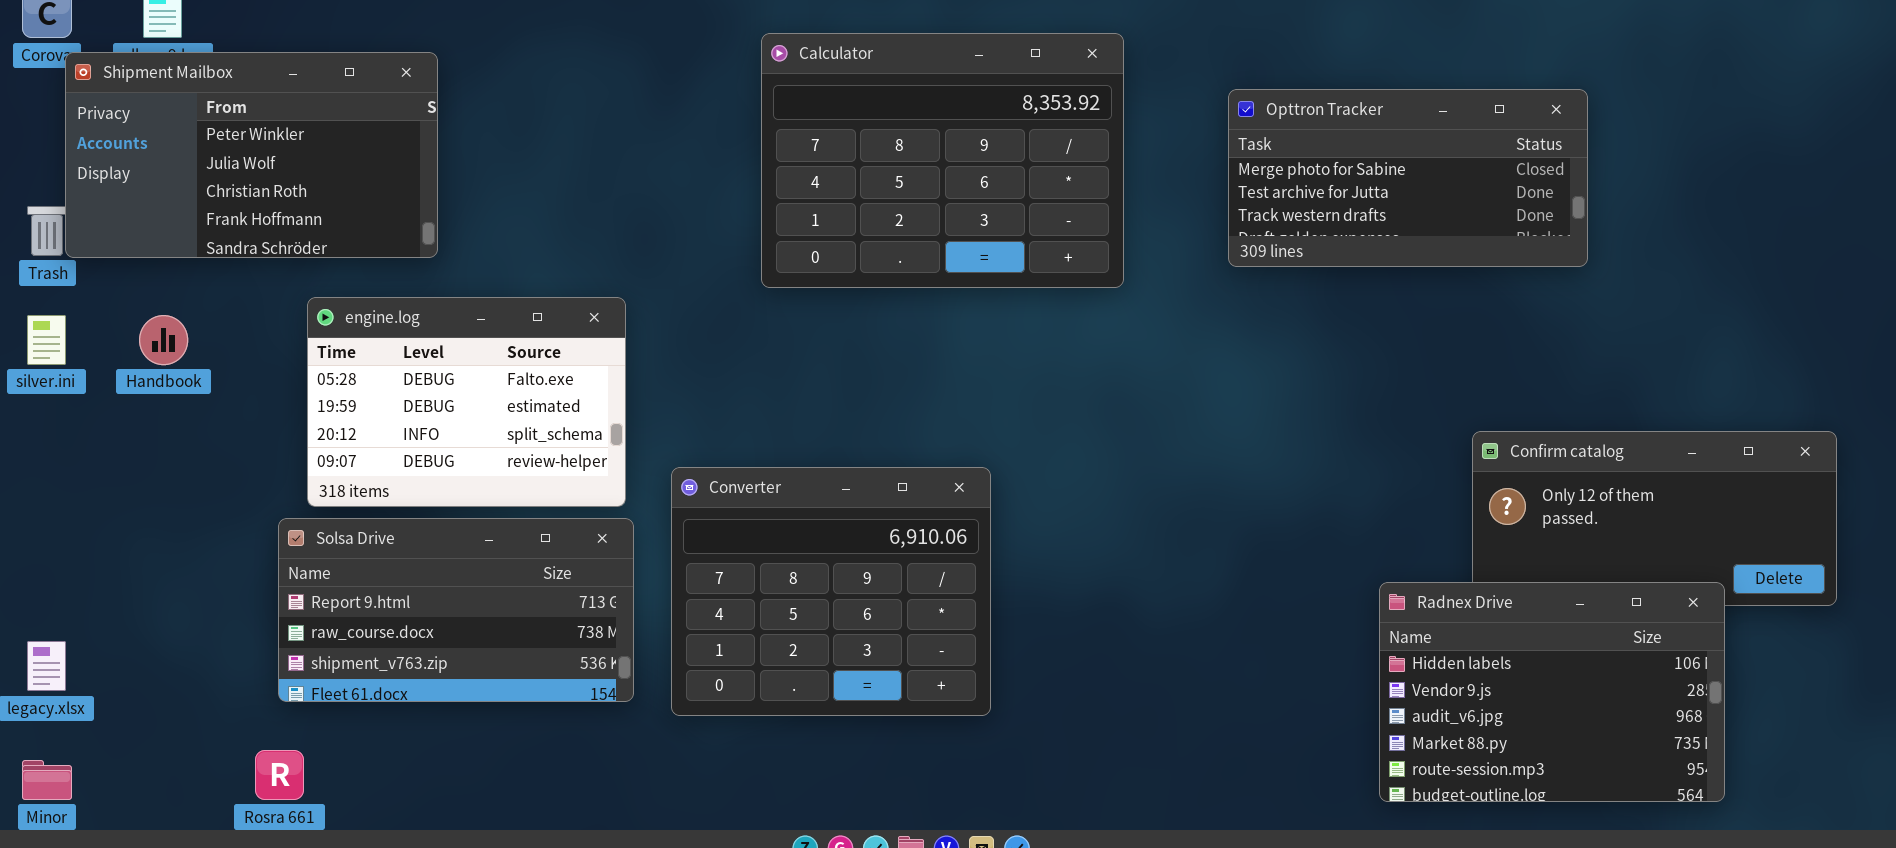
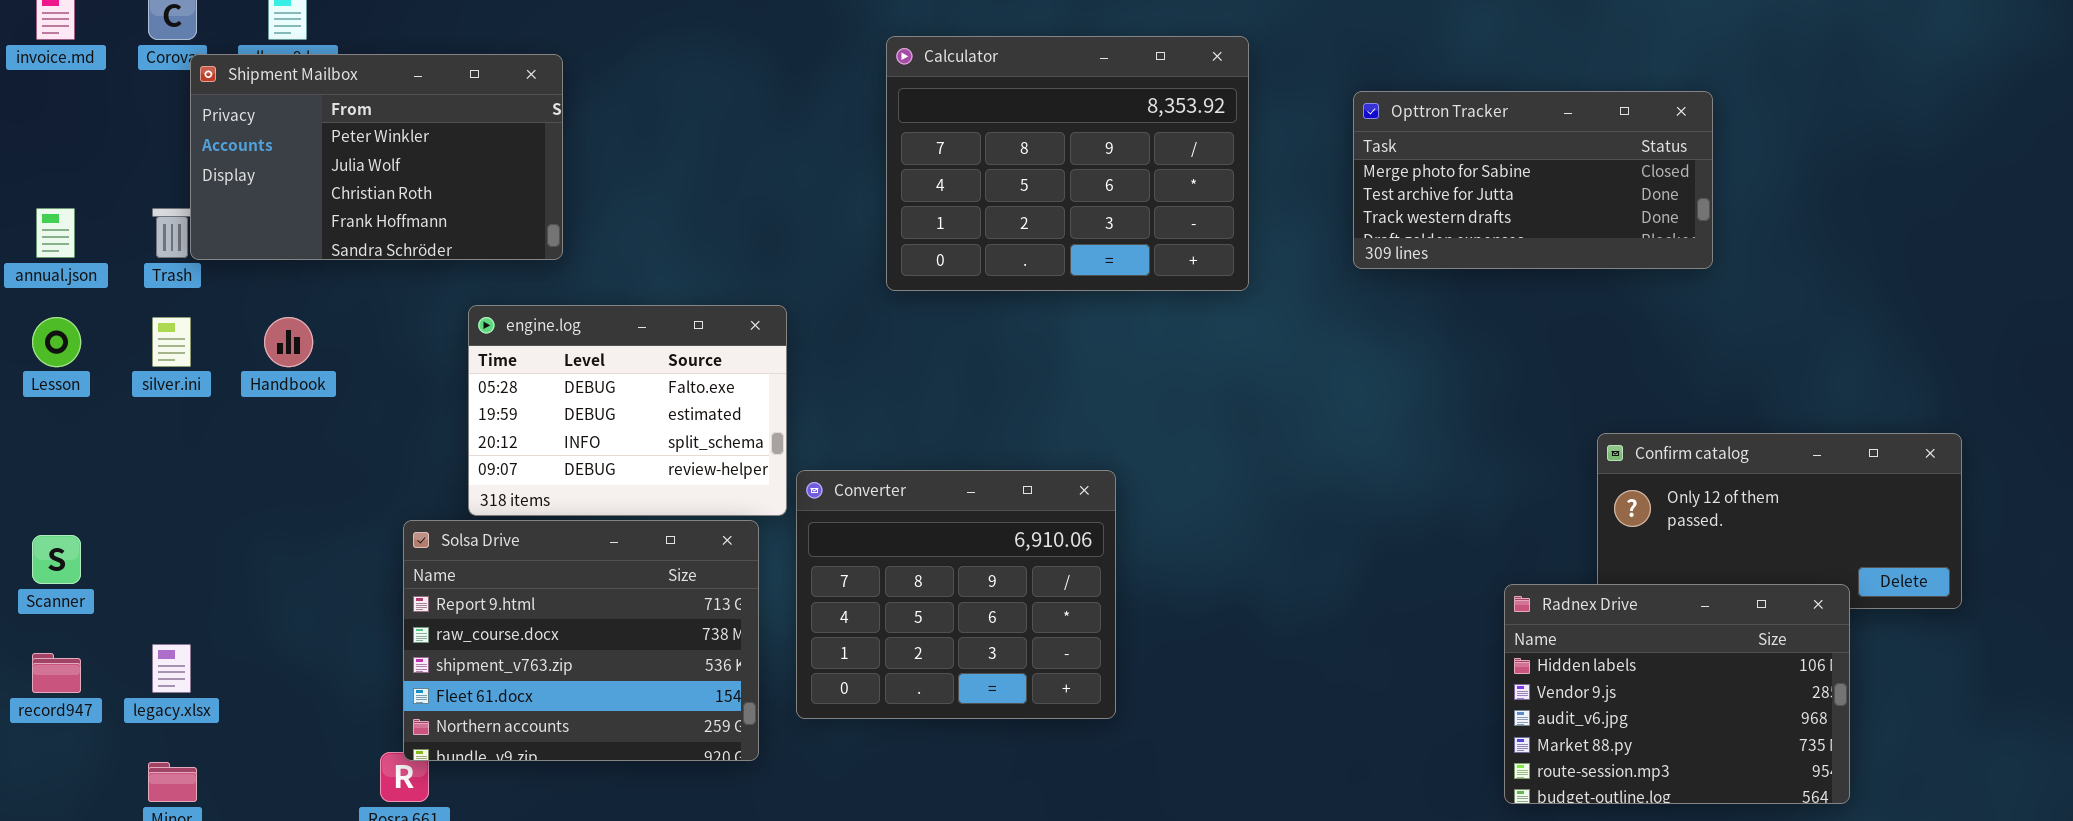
engine.log: [307,297,626,507] -> [468,305,787,516], moved
Solsa Drive: [278,518,634,702] -> [403,520,759,761], resized

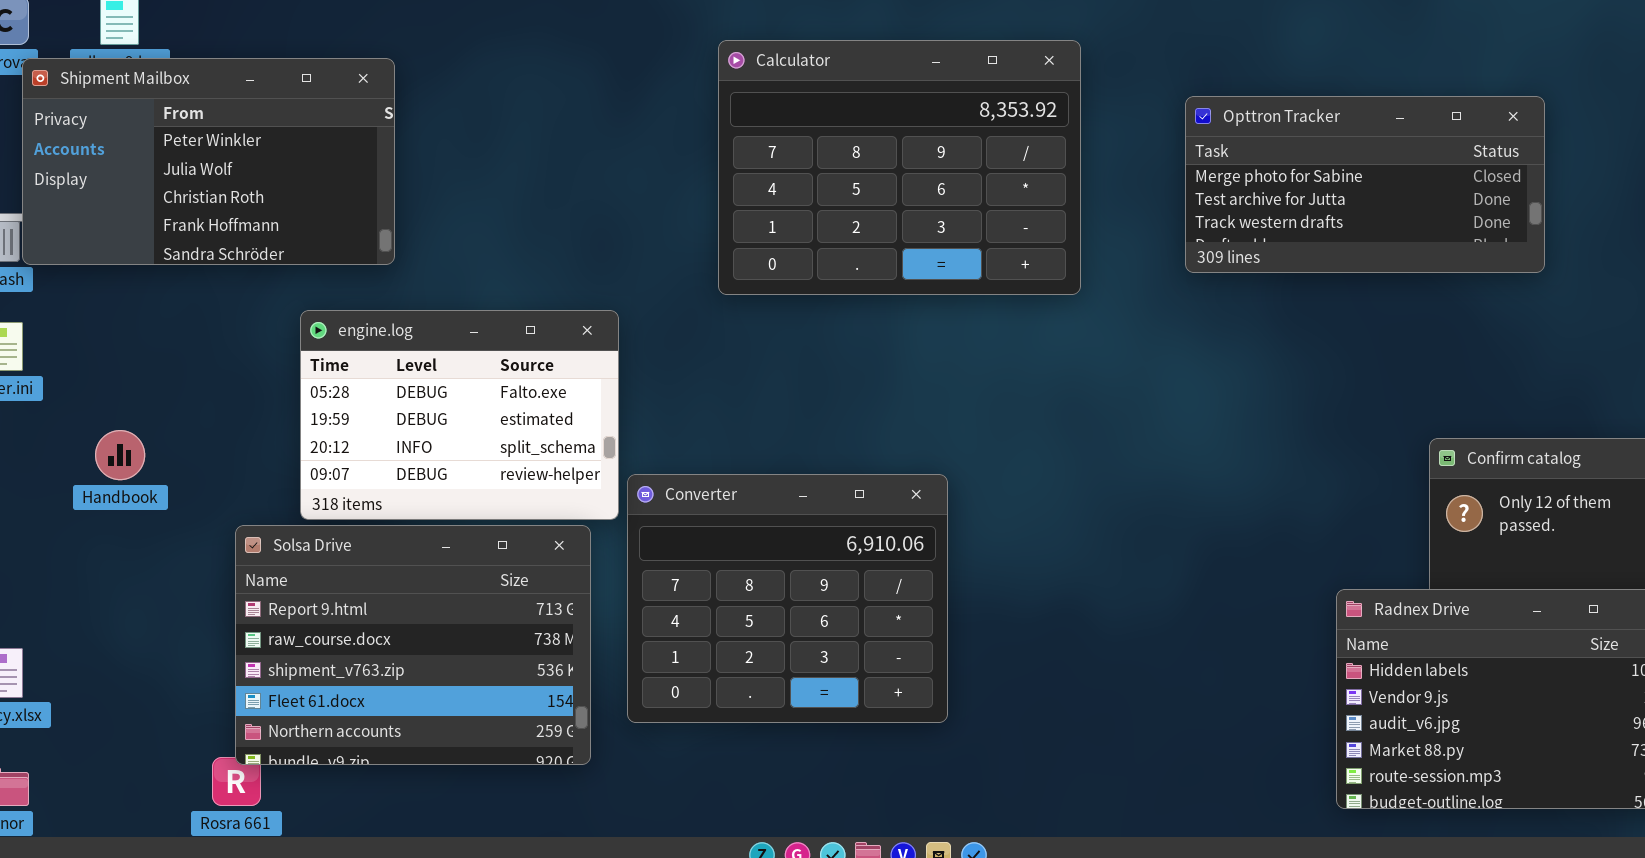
Handbook: [264,317,313,367] -> [95,430,145,480], moved

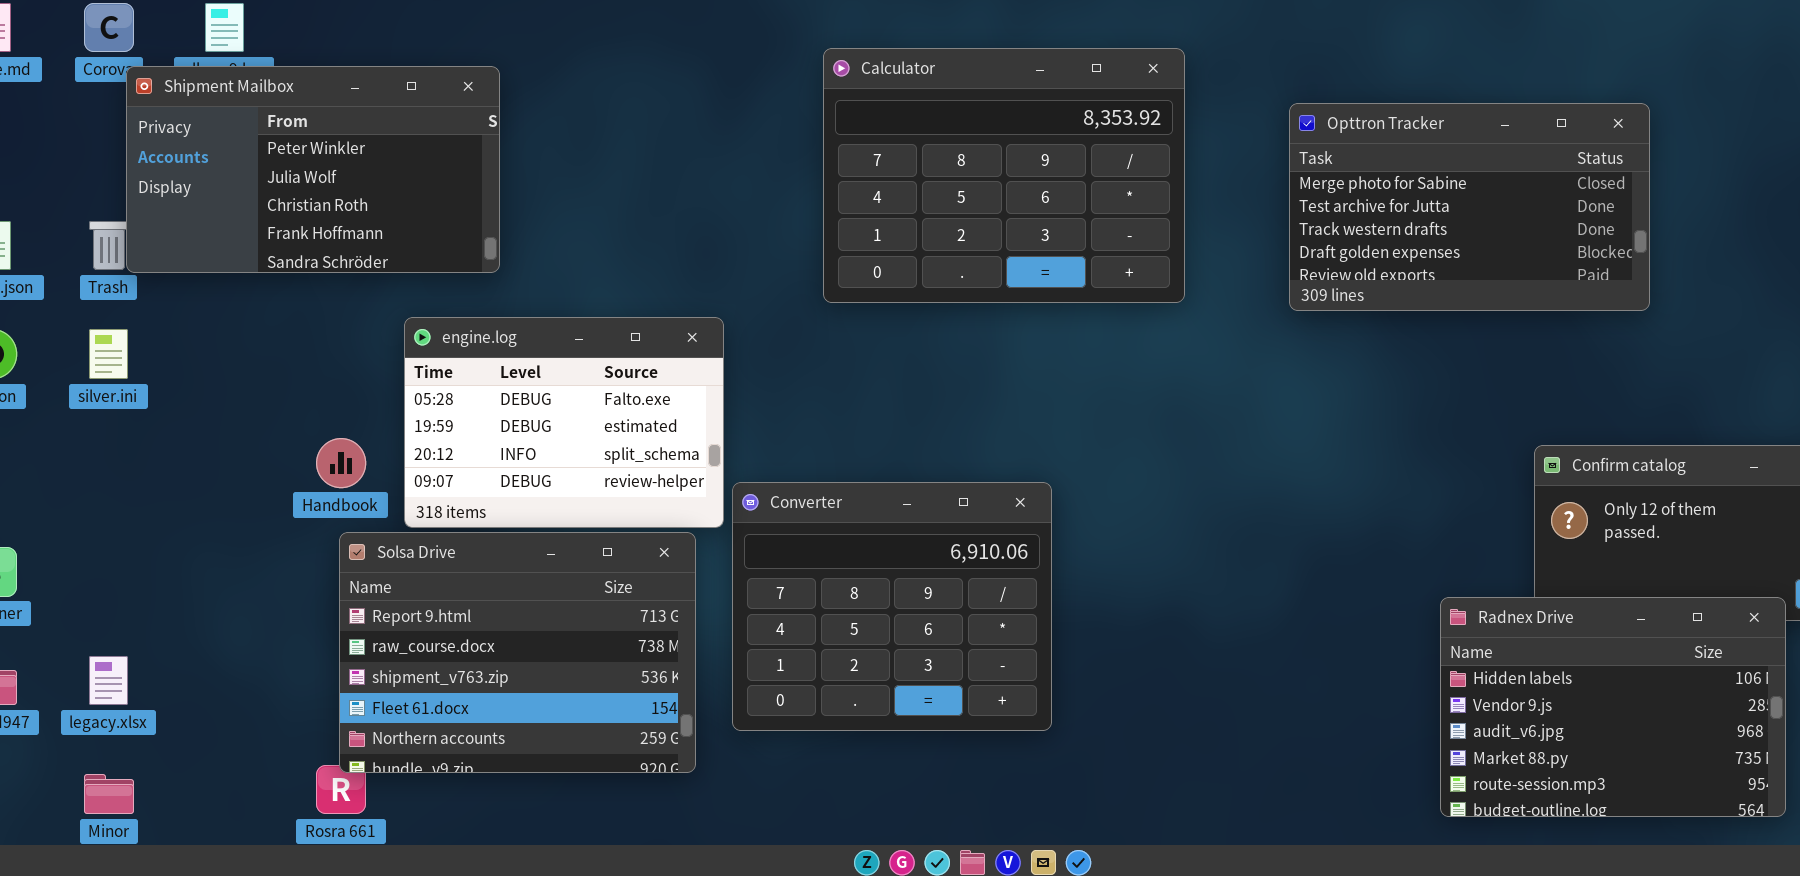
Opttron Tracker: [1185,96,1545,273] -> [1289,103,1650,311], resized
Handbook: [95,430,145,480] -> [316,438,366,488], moved

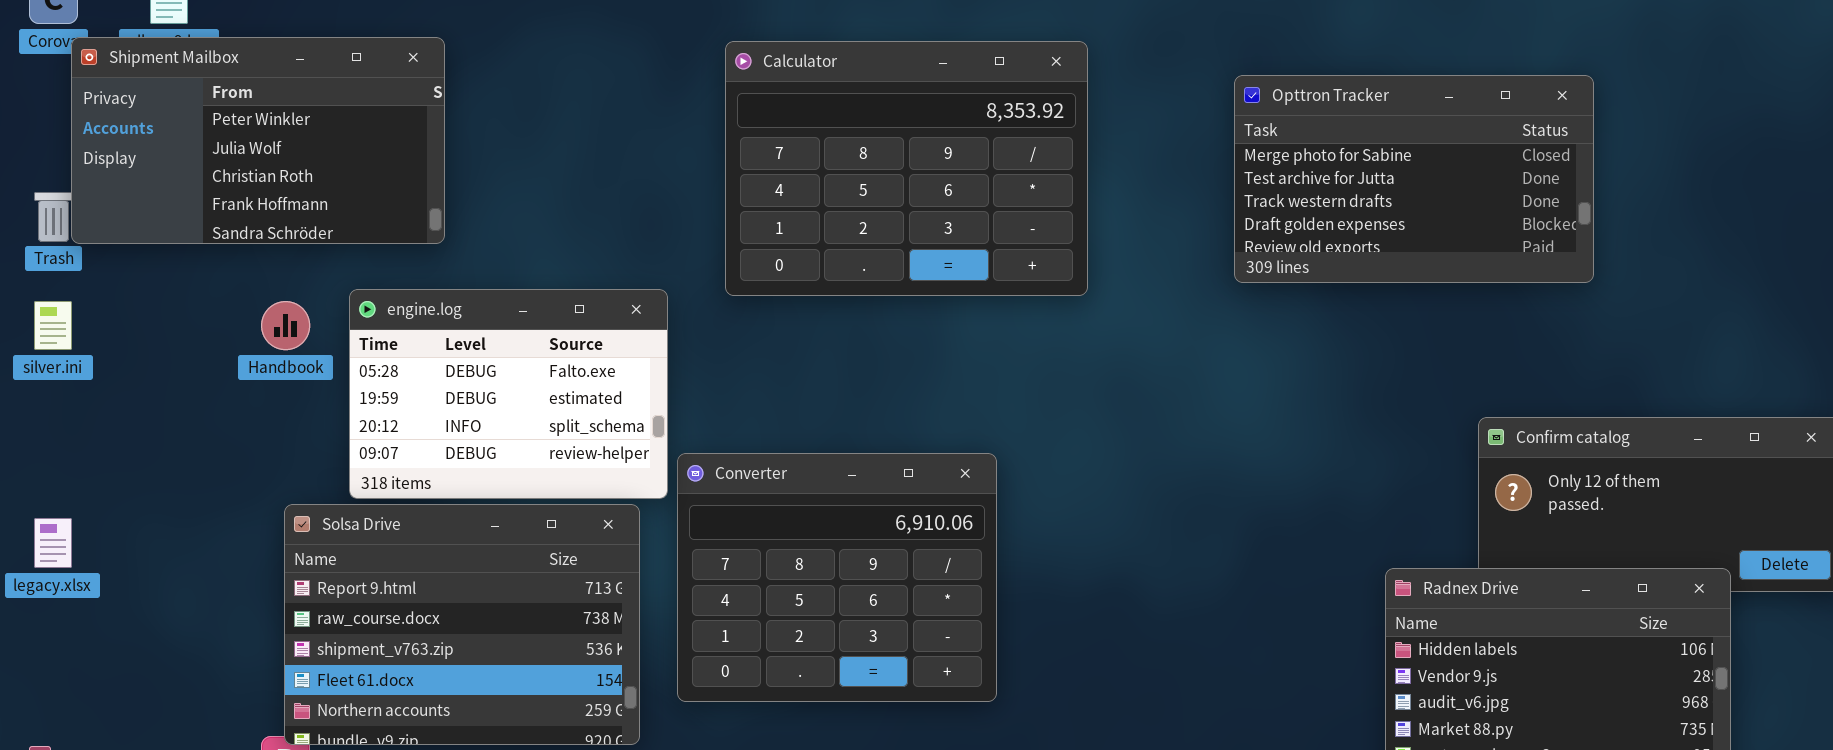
Calculator: [823,48,1185,303] -> [725,41,1088,296], moved
Handbook: [316,438,366,488] -> [261,301,310,350], moved
legacy.xlsx: [89,656,128,705] -> [34,518,72,568], moved

